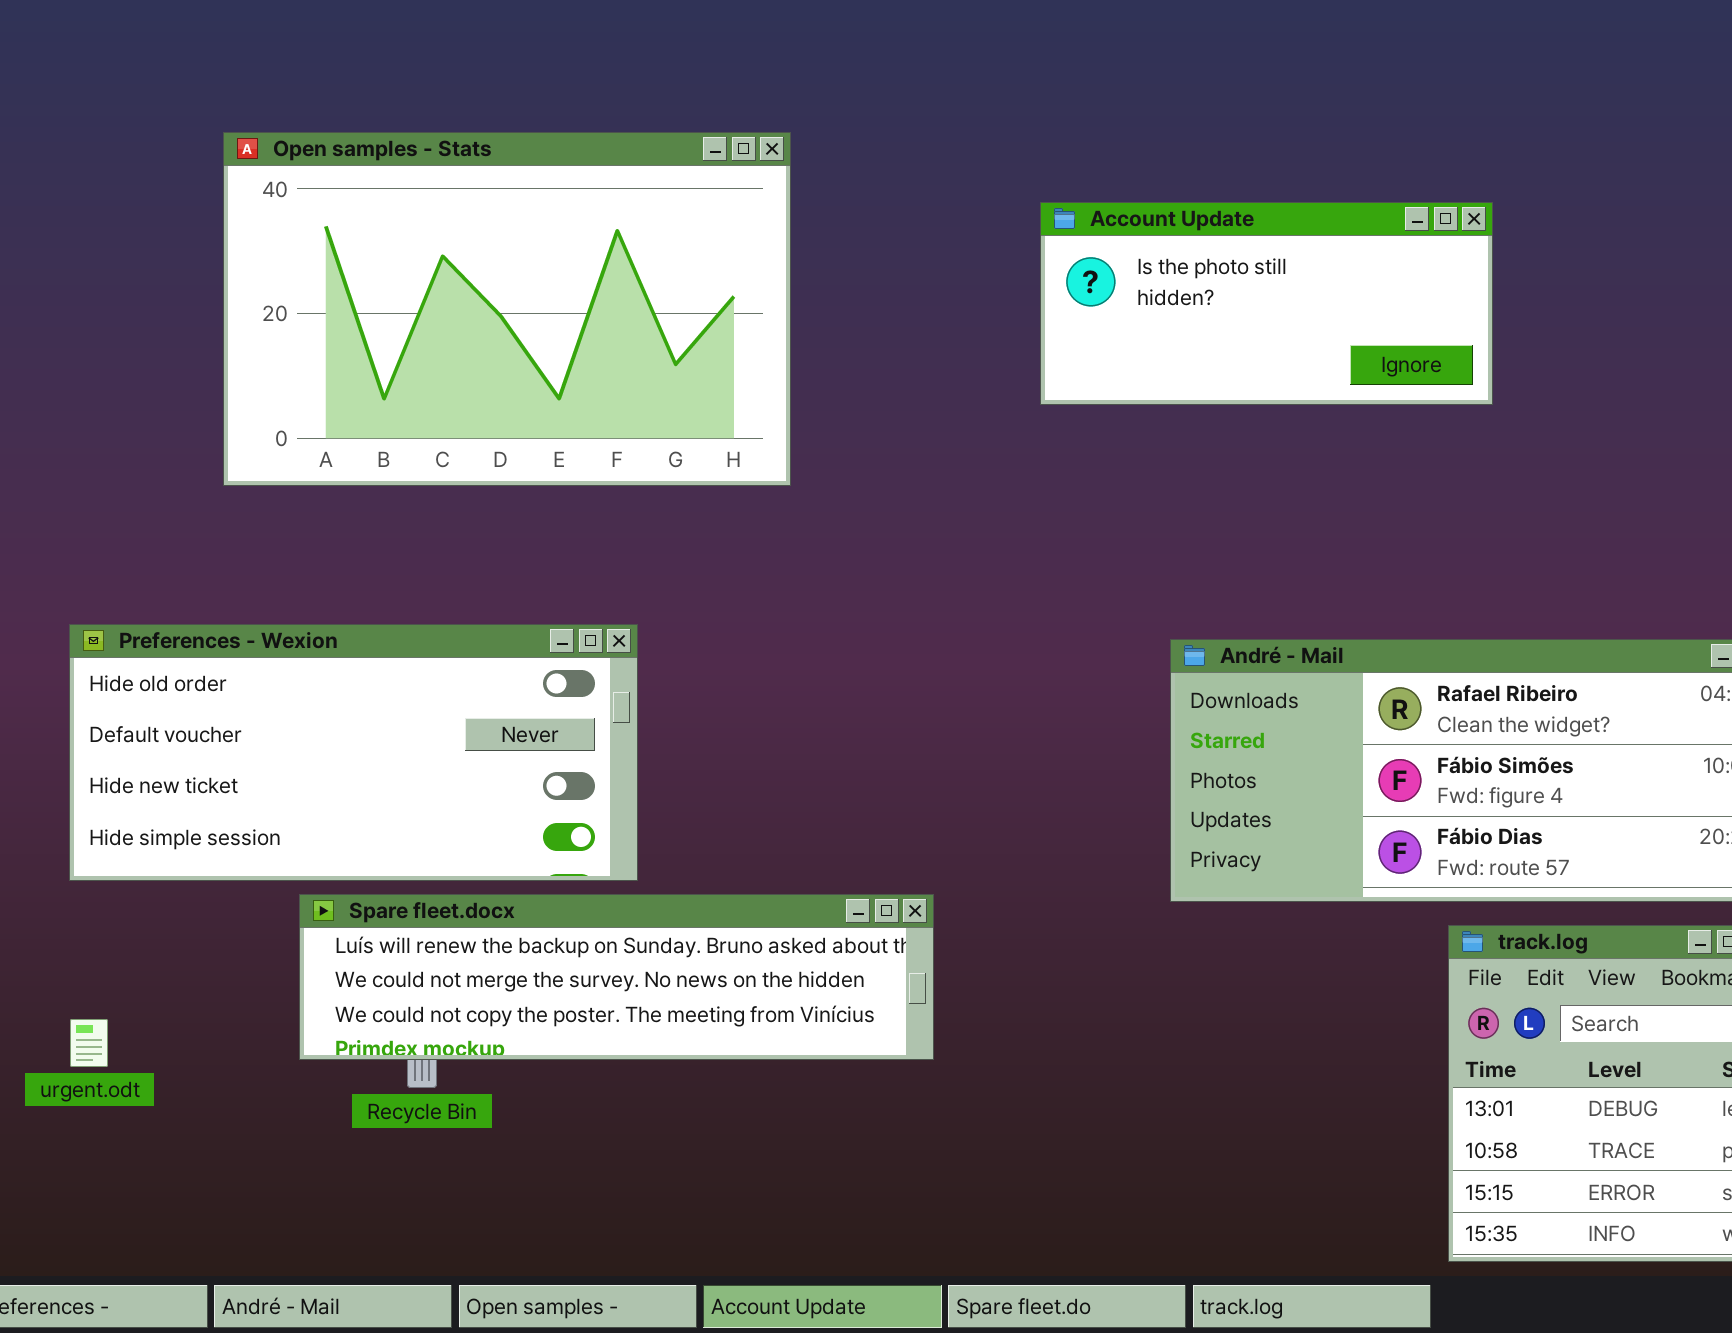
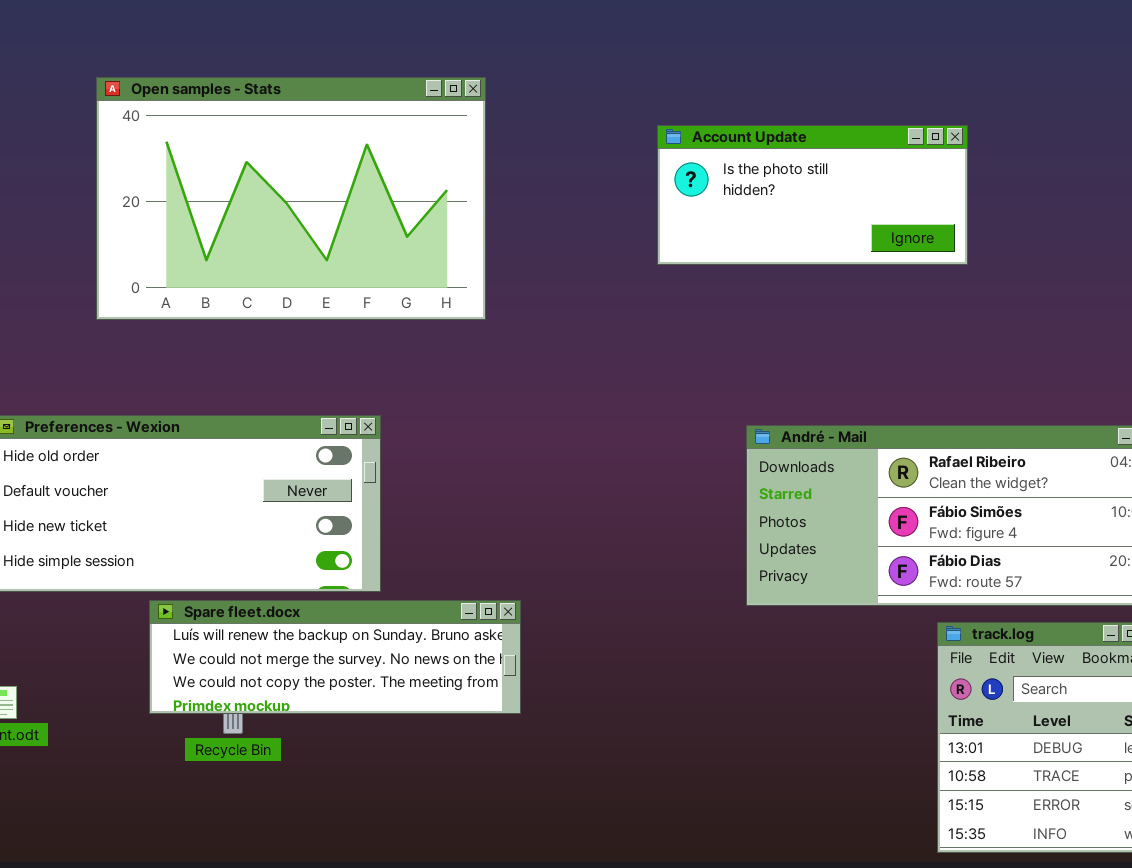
Spare fleet.docx: [299,894,934,1060] -> [149,600,521,714], resized

